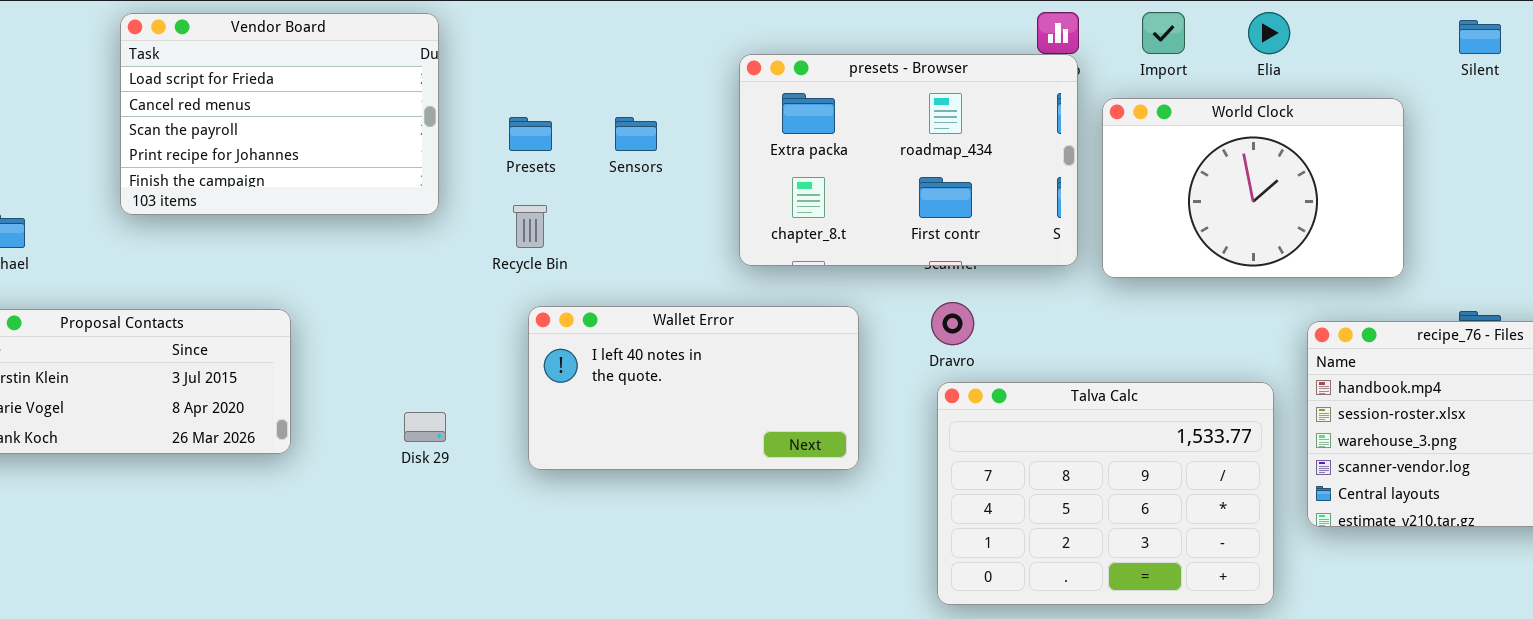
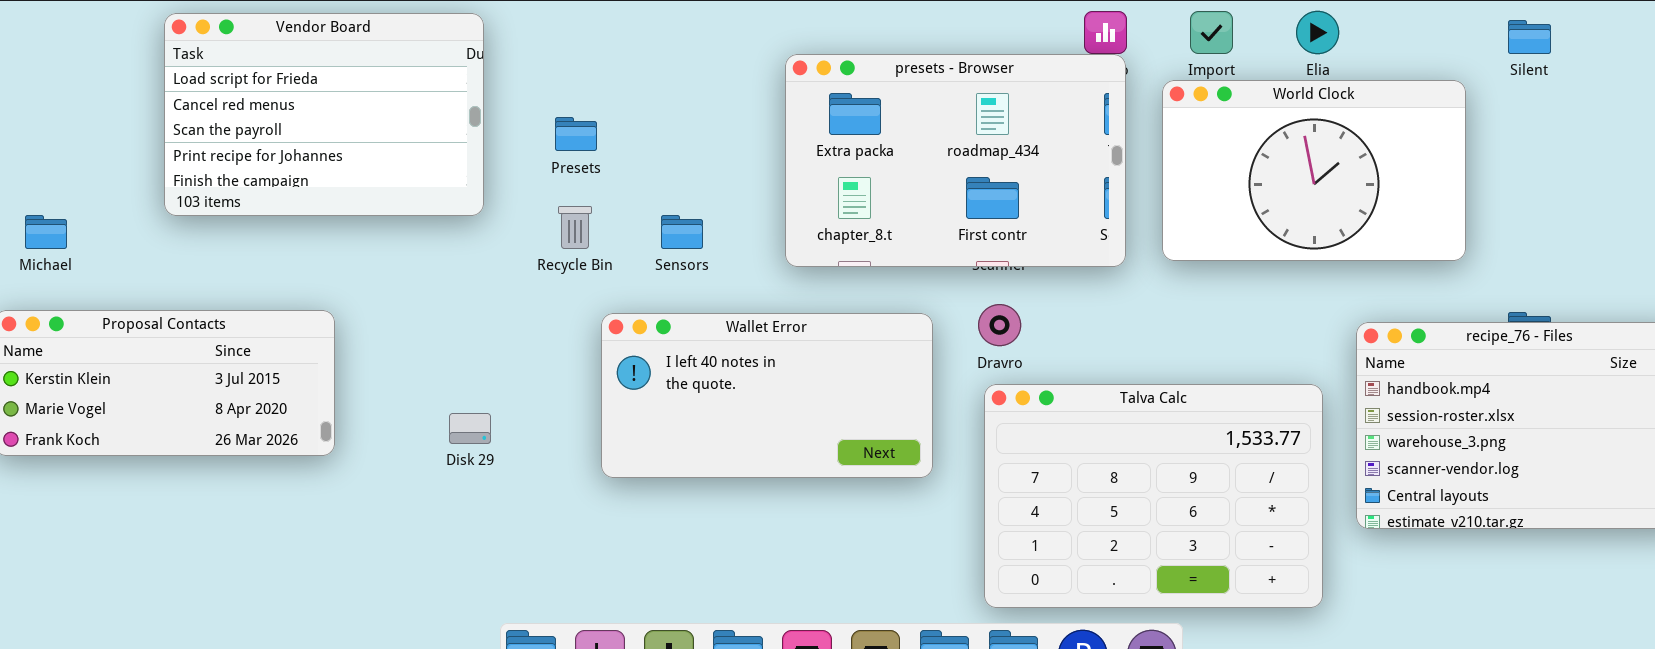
World Clock: [1102,98,1404,278] -> [1162,80,1466,261], moved
Sensors: [615,117,657,151] -> [661,215,703,249], moved
Wallet Error: [528,306,859,470] -> [601,313,933,478], moved

